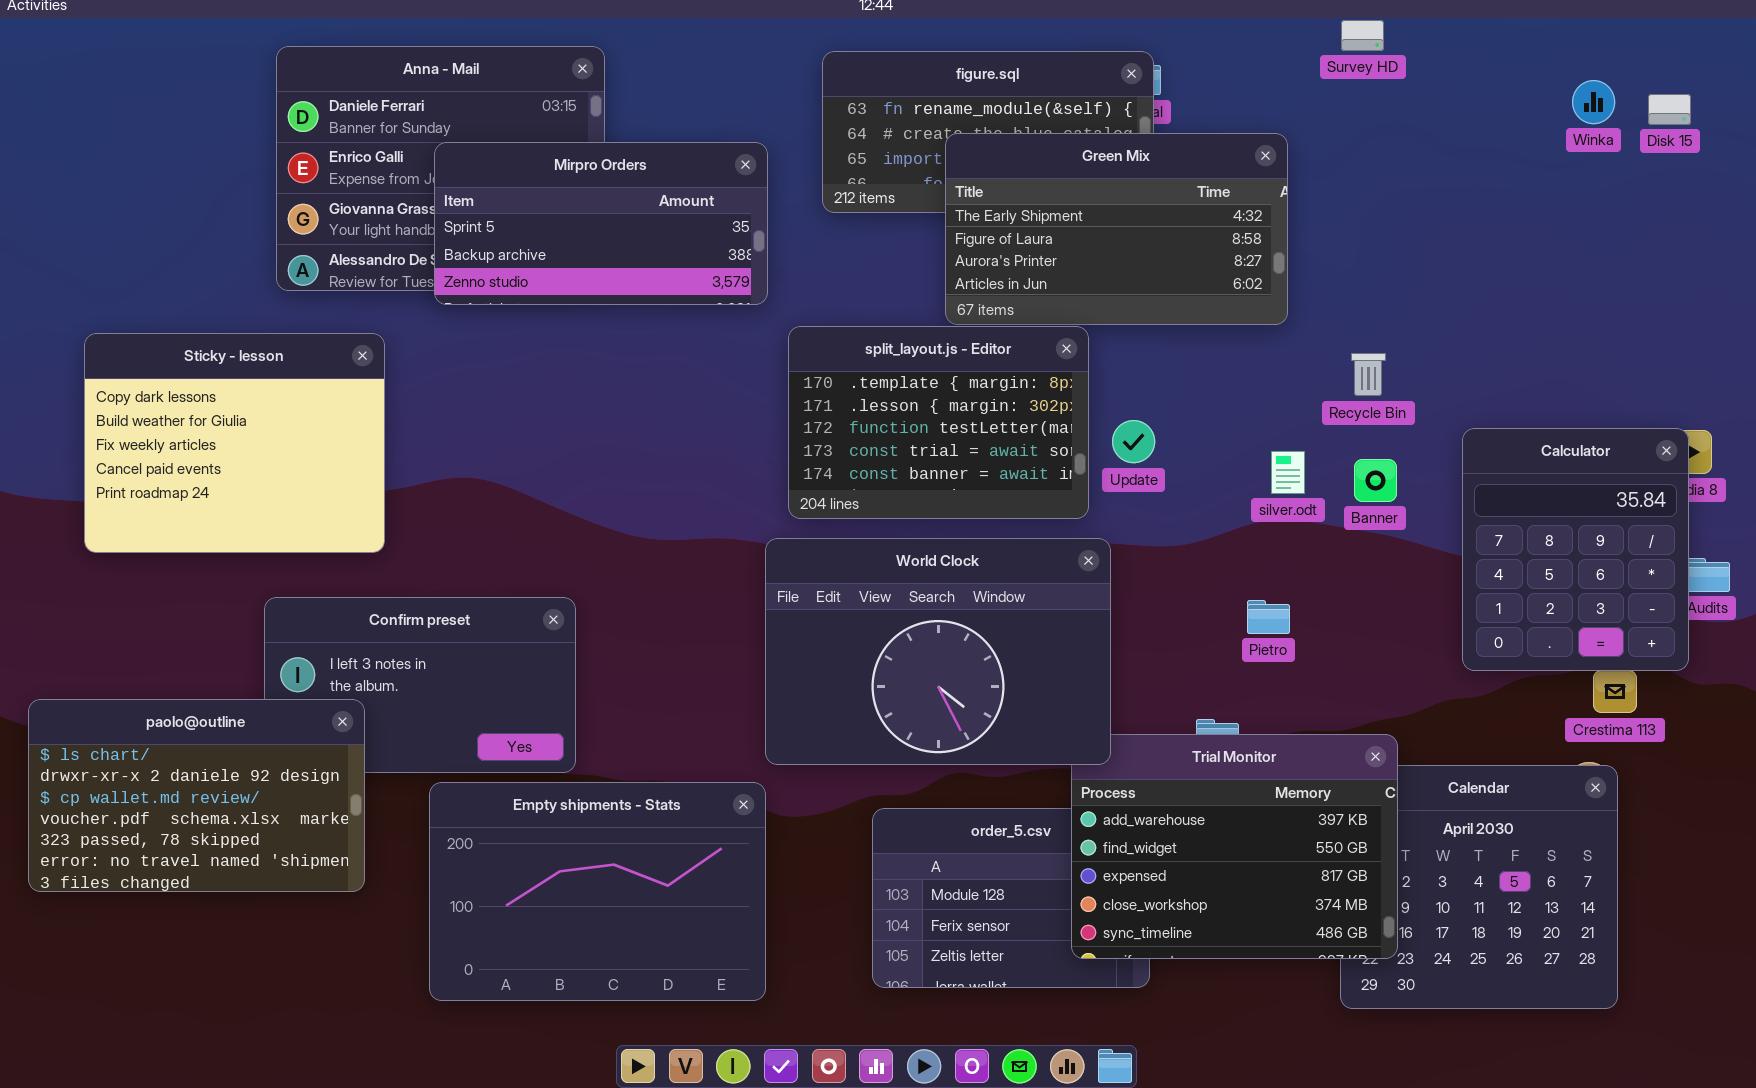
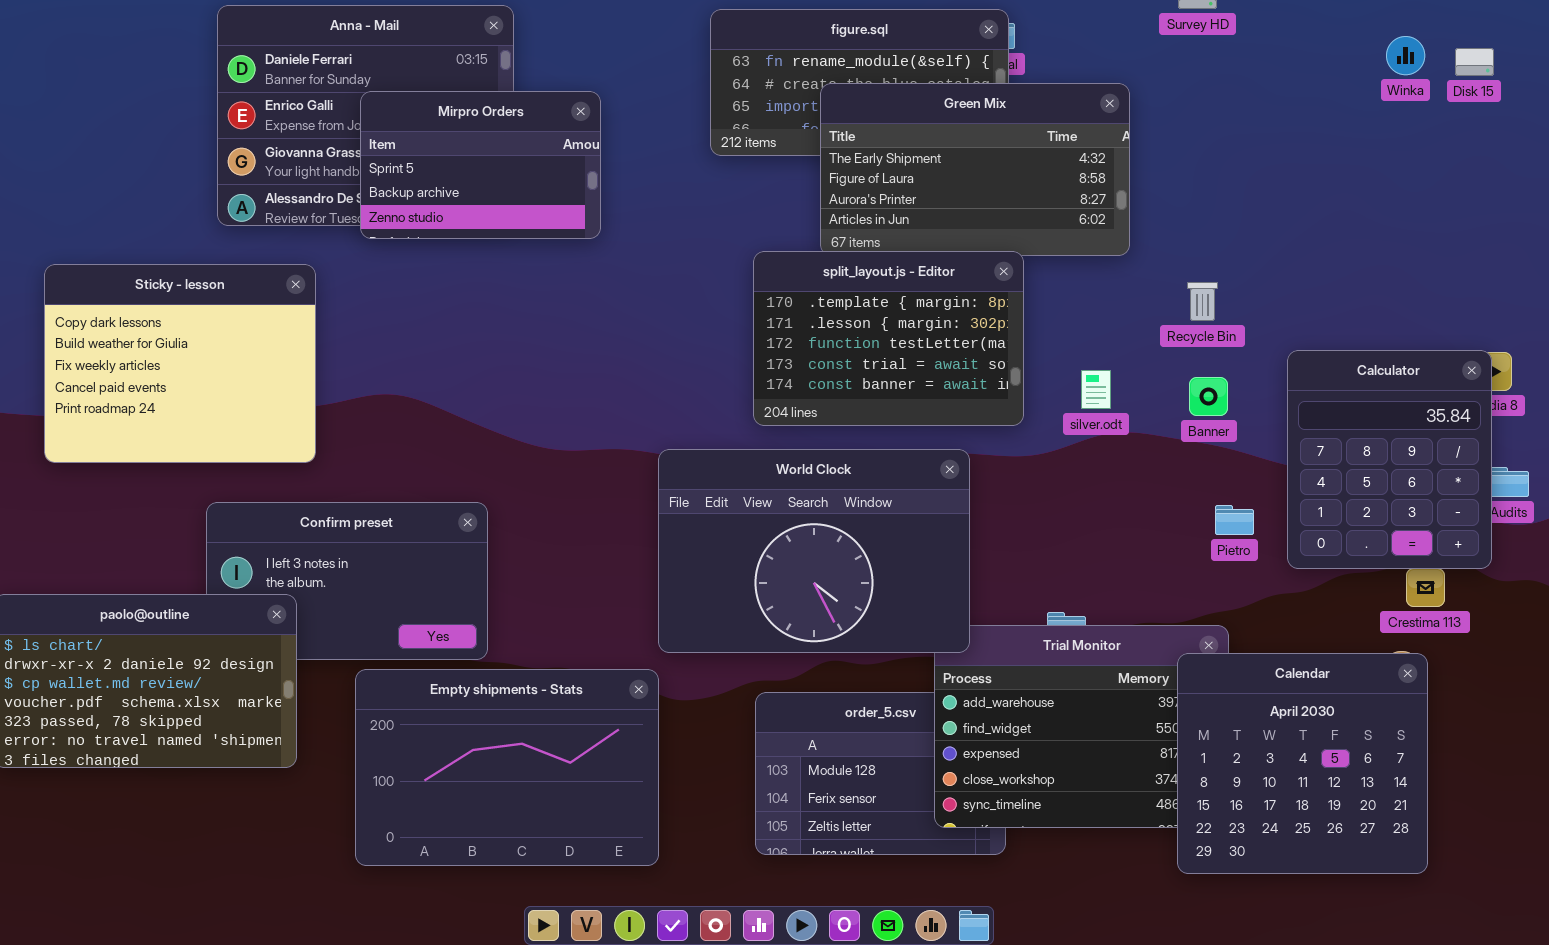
Mirpro Orders: [434,142,768,305] -> [360,91,601,239], resized
split_layout.js - Editor: [788,326,1089,519] -> [753,251,1024,426], moved
silver.odt: [1271,451,1305,494] -> [1081,370,1111,409], moved
Pietro: [1247,600,1290,634] -> [1215,505,1254,535], moved
Calendar: [1340,765,1618,1009] -> [1177,653,1428,874], raised

